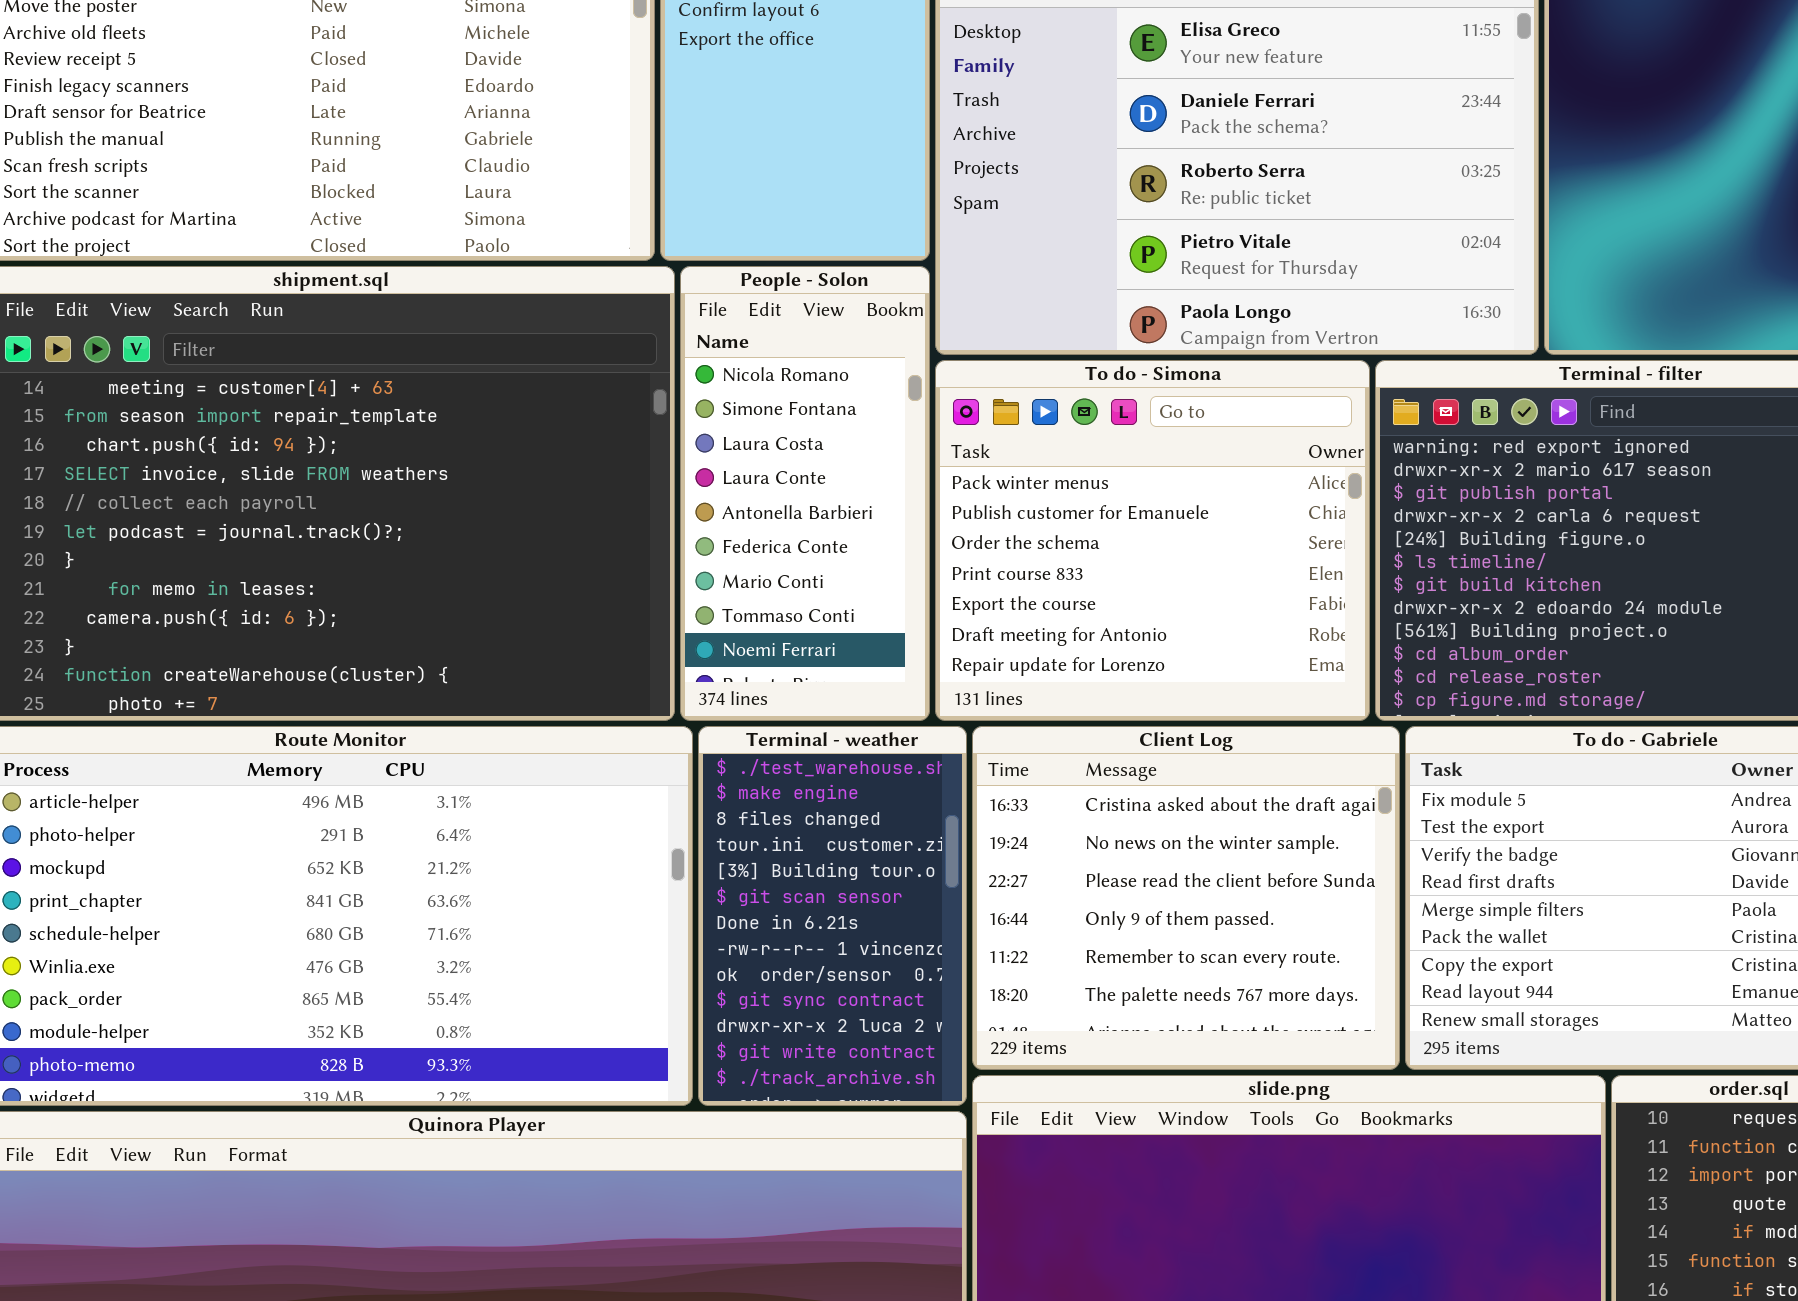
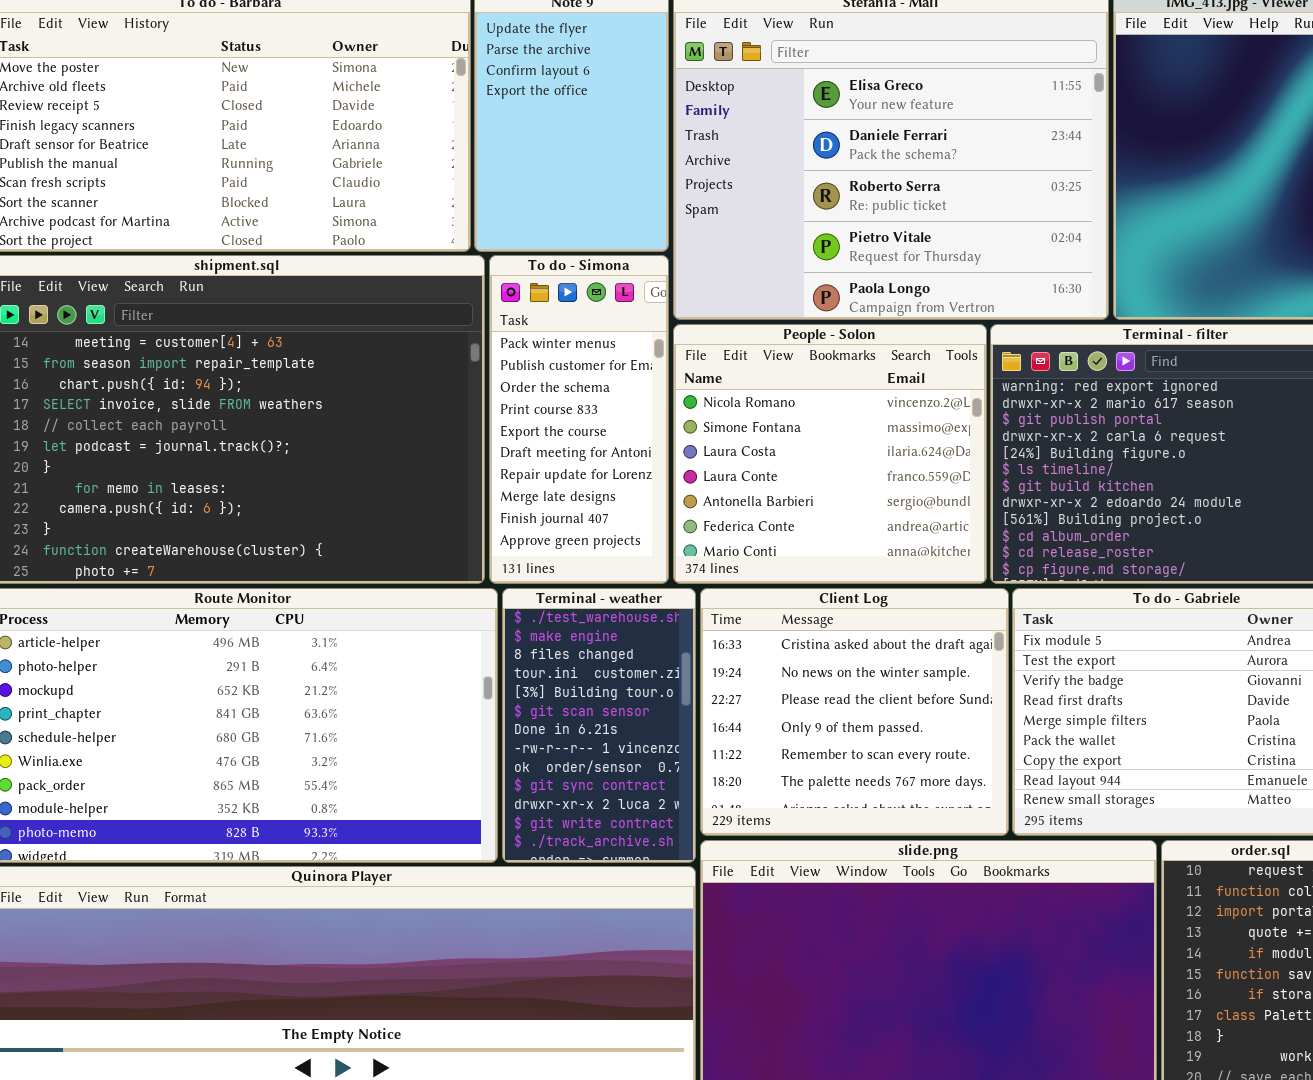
People - Solon: [680,266,930,721] -> [673,324,987,584], moved, resized
To do - Simona: [935,360,1370,721] -> [489,255,669,584], moved, resized

